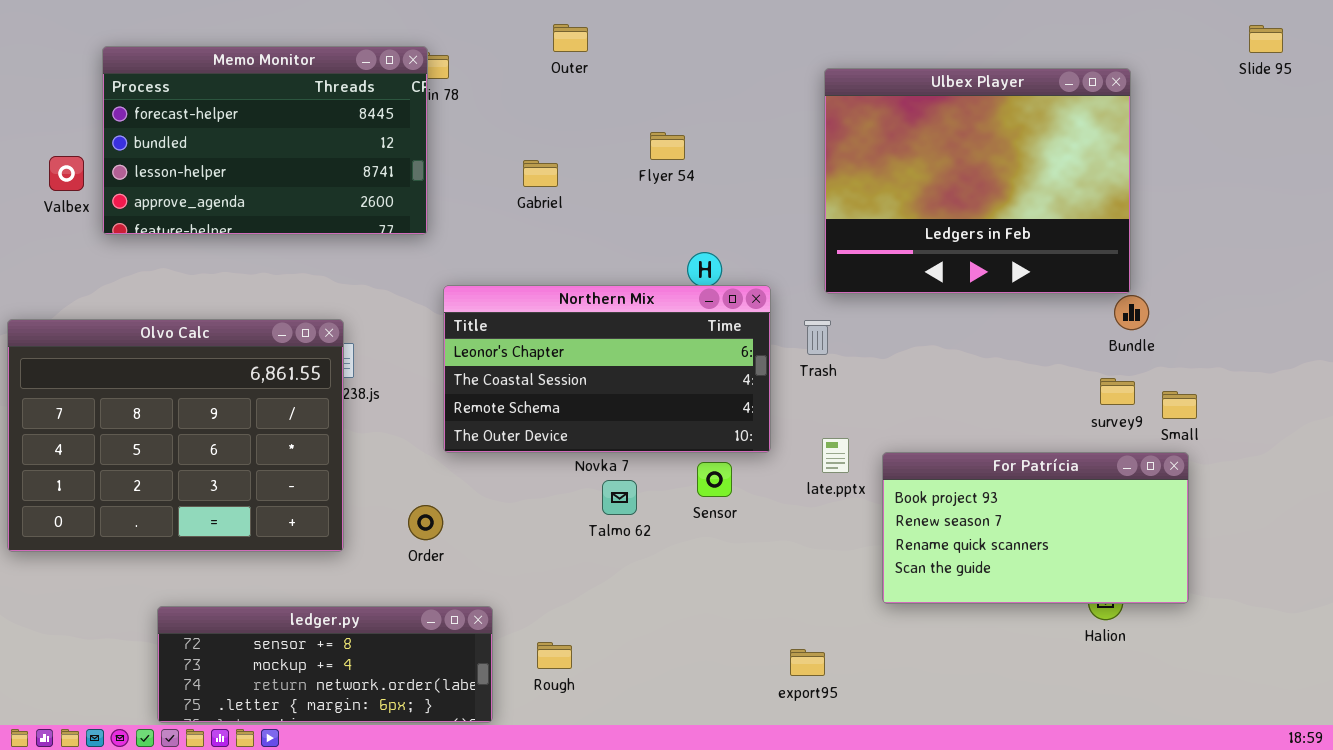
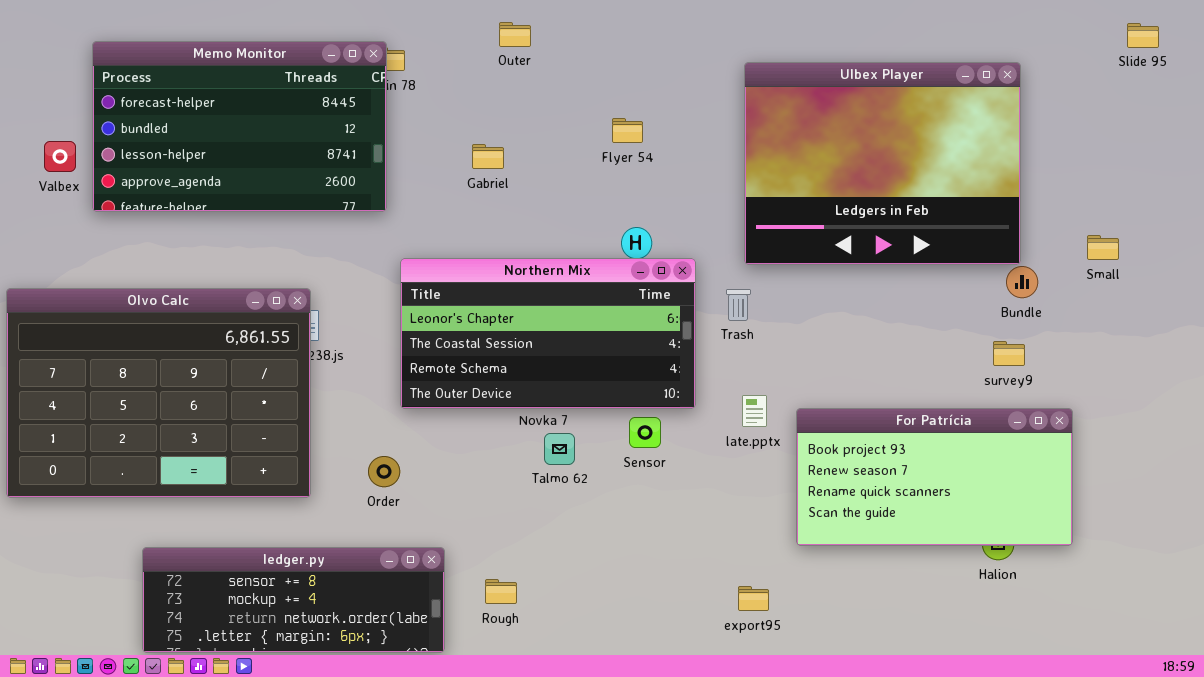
Flyer 54: [650,132,685,160] -> [612,118,643,143], moved
Small: [1162,391,1197,419] -> [1087,235,1119,260], moved
export95: [790,649,825,676] -> [738,586,769,611], moved

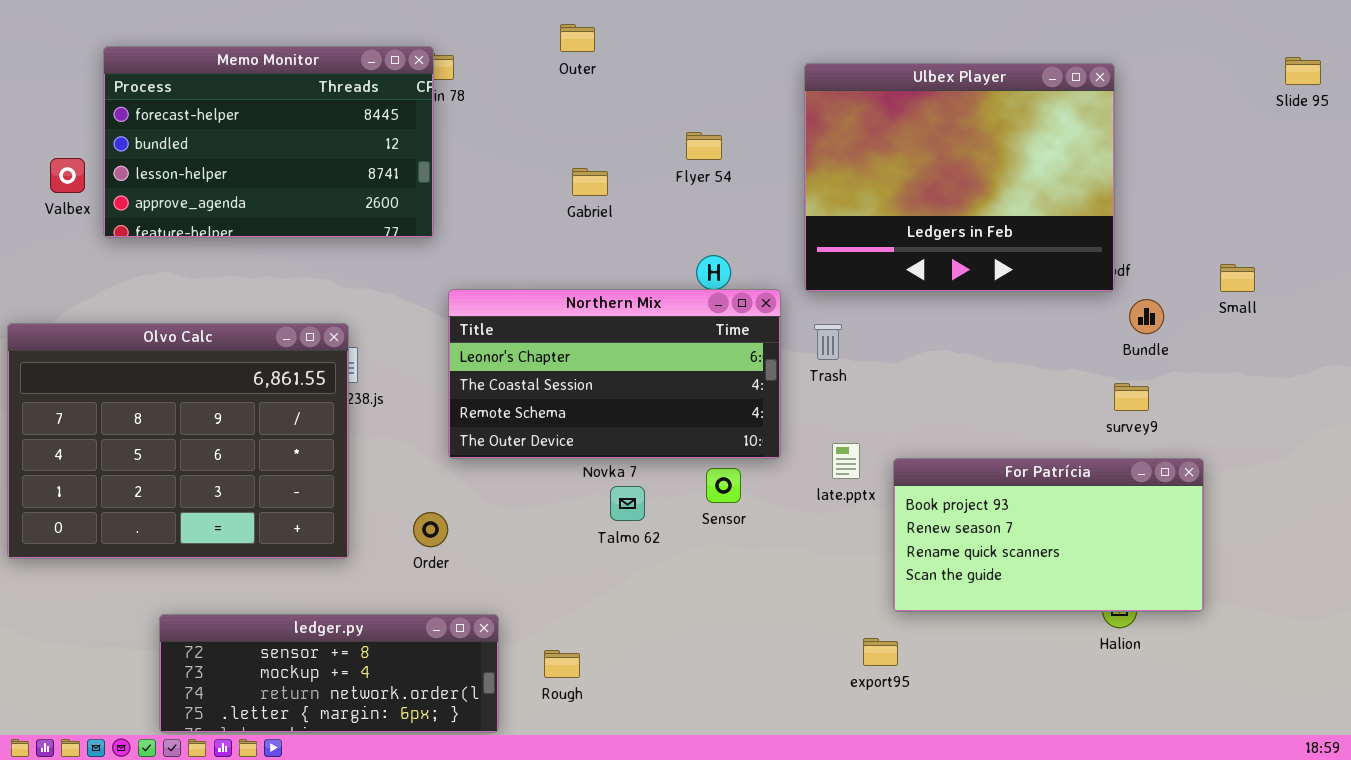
Slide 95: [1127,23,1159,48] -> [1285,57,1321,85], moved
Ulbex Player: [744,62,1021,265] -> [804,63,1115,292], moved
Gabriel: [472,144,504,169] -> [572,168,608,196], moved
export95: [738,586,769,611] -> [863,638,898,666], moved

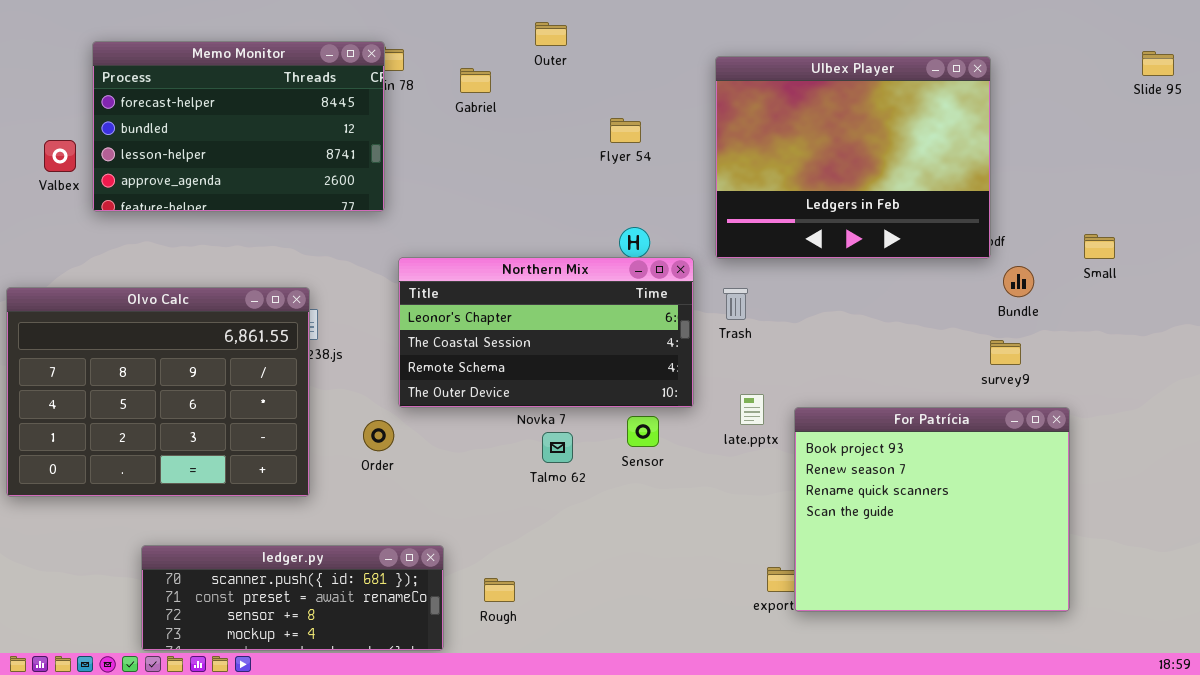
Outer: [560,24,595,52] -> [535,22,567,46], moved
Gabriel: [572,168,608,196] -> [460,68,491,93], moved
For Patrícia: [893,458,1204,612] -> [794,407,1070,612], resized
Order: [413,512,448,547] -> [363,420,394,451], moved
ledger.py: [159,614,499,733] -> [141,545,444,651], scrolled up 2 rows

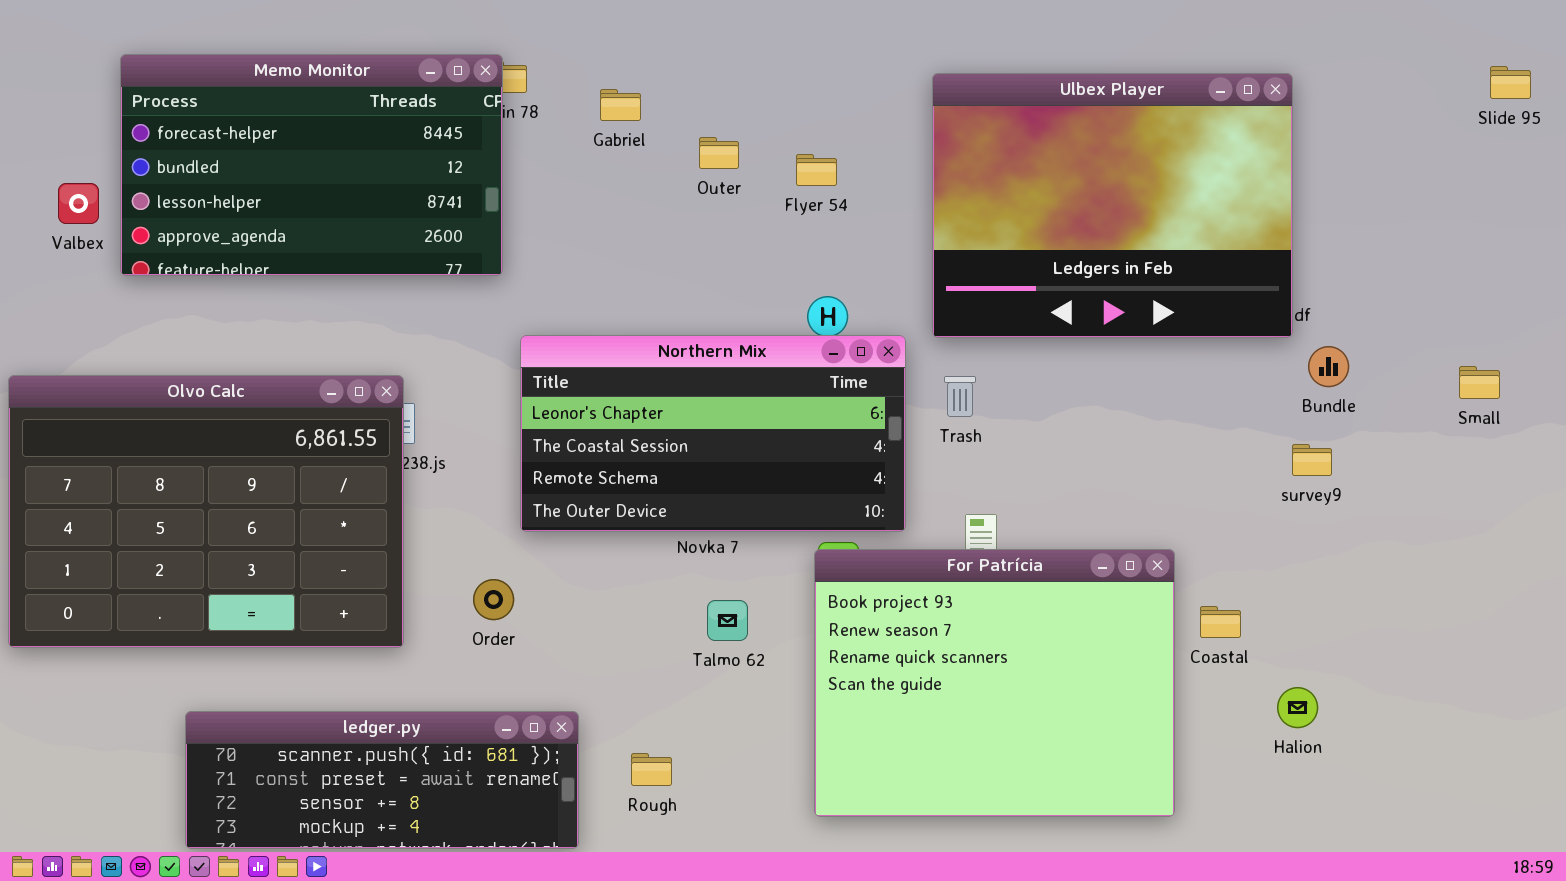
Outer: [535,22,567,46] -> [699,137,739,169], moved
Small: [1084,234,1115,259] -> [1459,366,1500,399], moved
For Patrícia: [794,407,1070,612] -> [814,549,1175,817], moved
Order: [363,420,394,451] -> [473,579,514,620], moved
Talmo 62: [542,432,573,463] -> [707,600,748,641], moved

